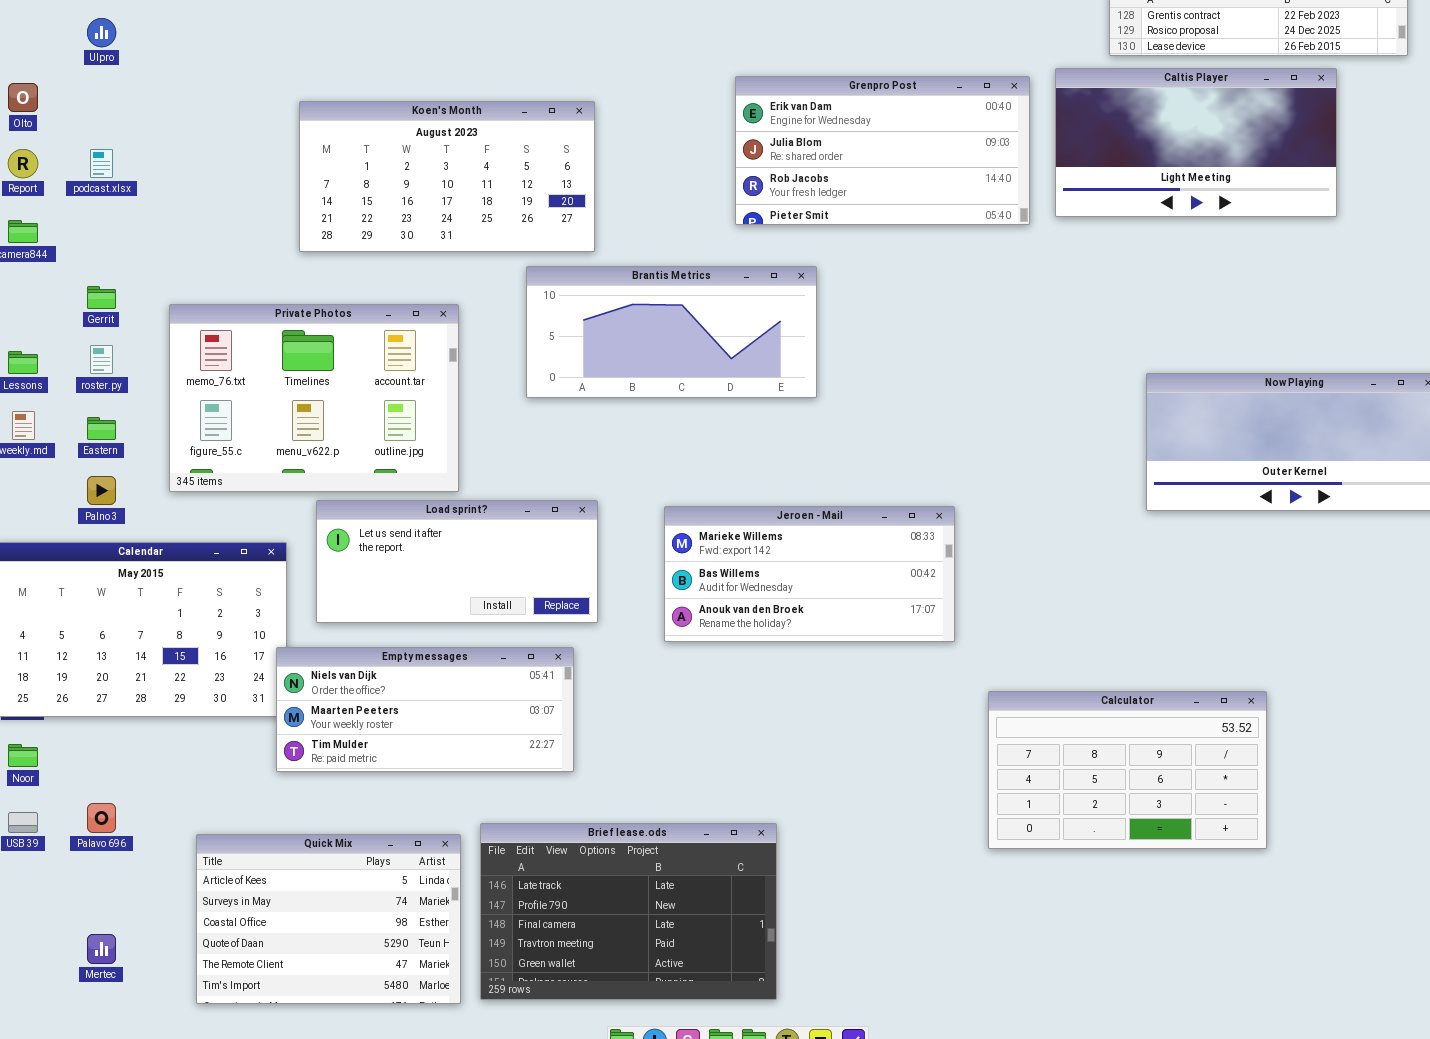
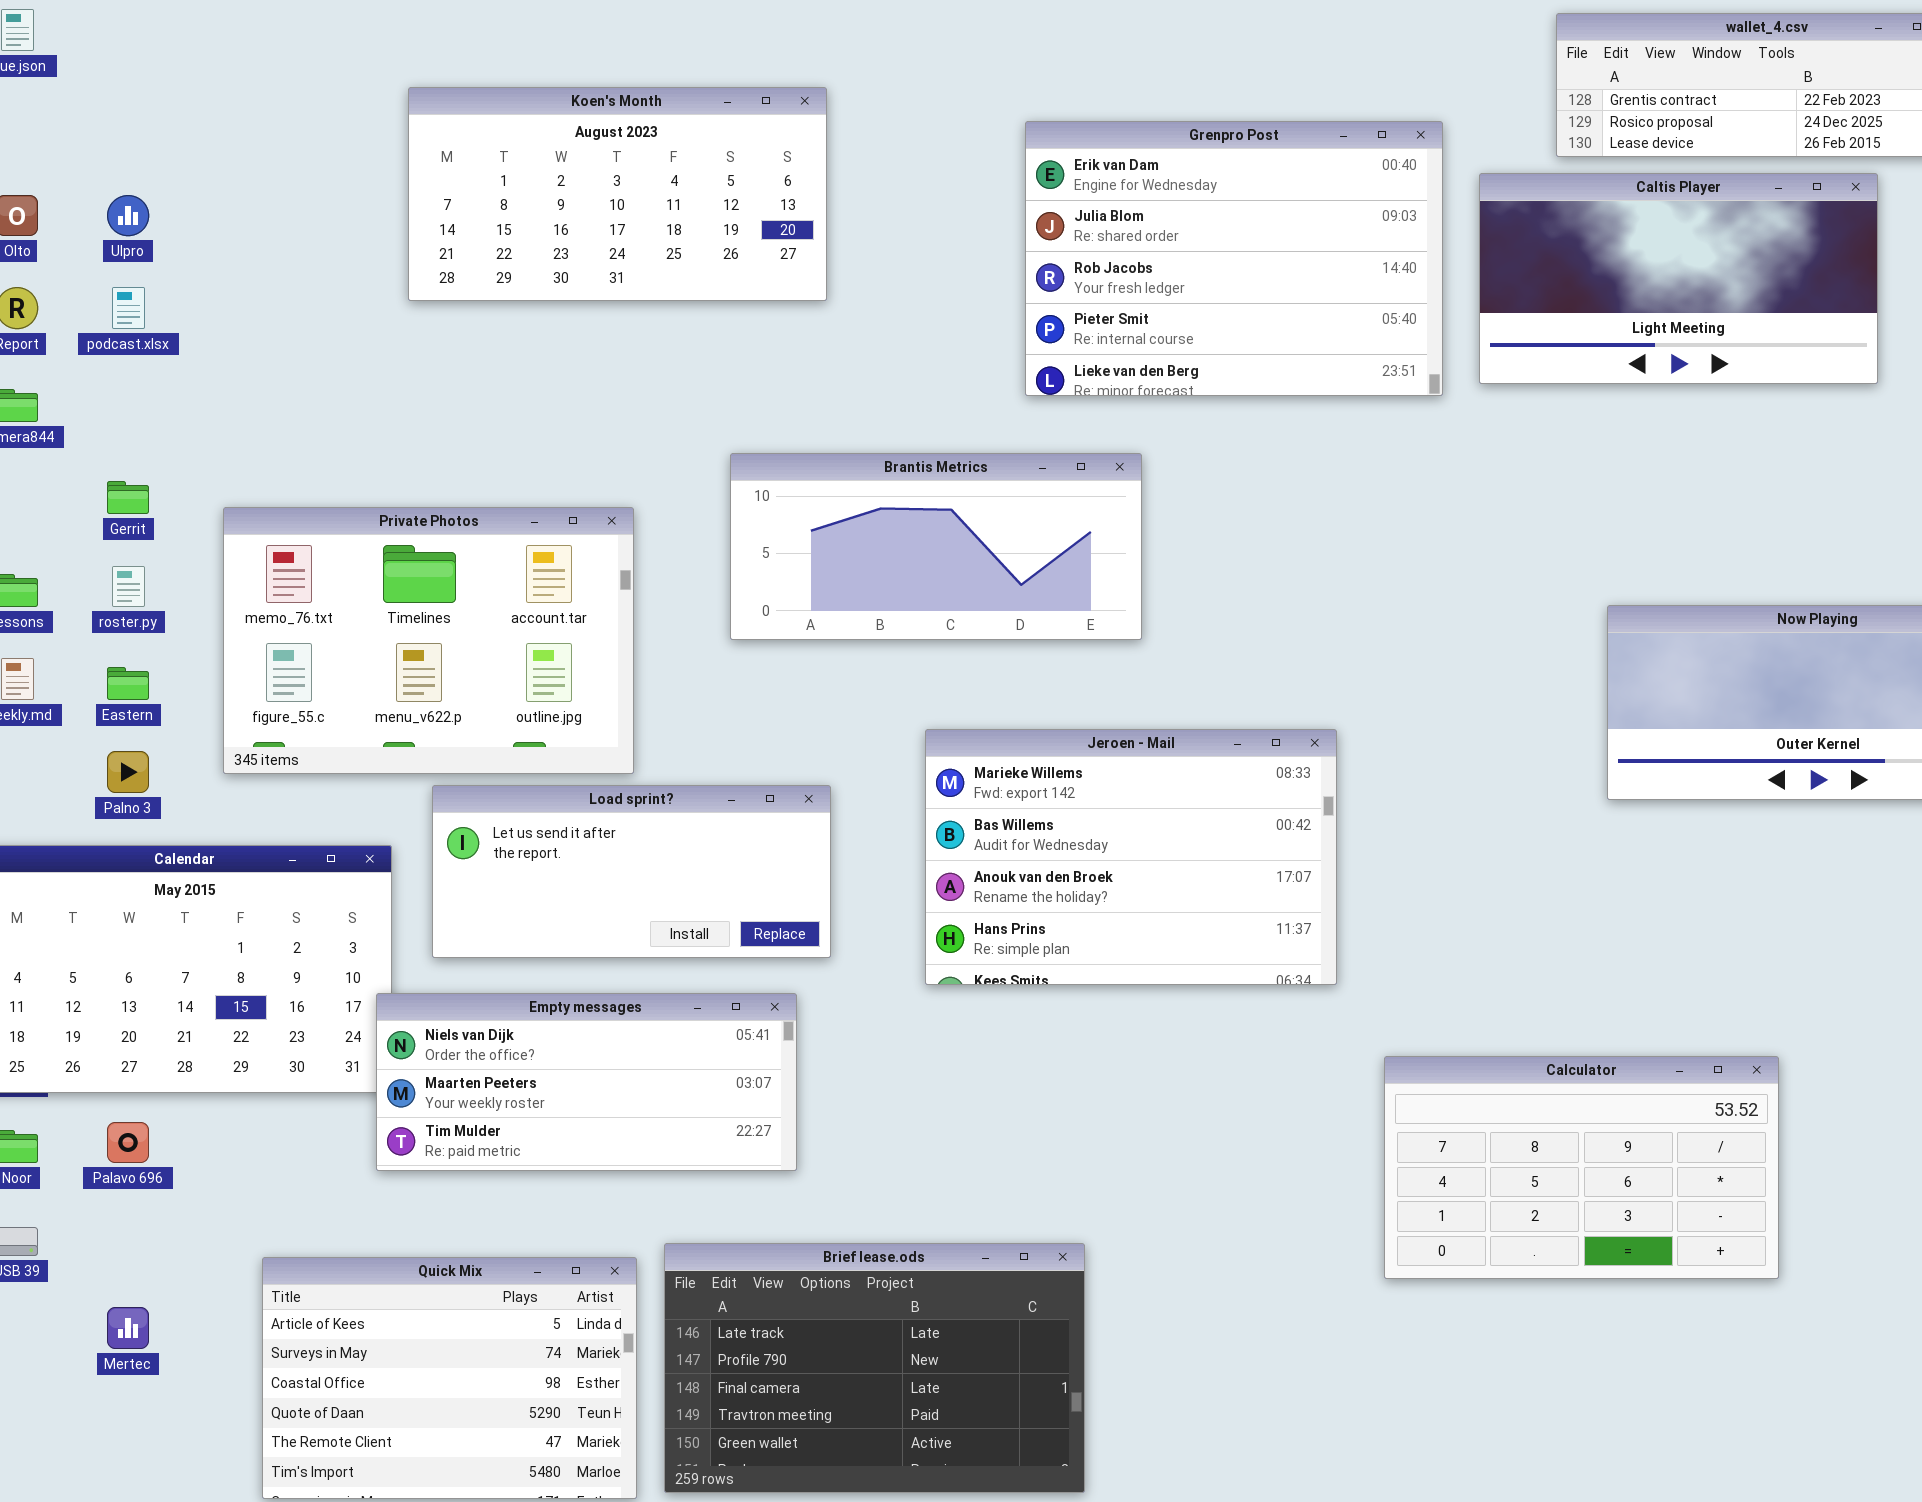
Ulpro: [87,18,116,47] -> [107,195,149,236], moved
Grenpro Post: [735,76,1030,225] -> [1025,121,1443,396], resized
Koen's Month: [299,101,595,252] -> [408,87,827,301], moved
Jeroen - Mail: [664,506,955,642] -> [925,729,1337,985], resized
Palavo 696: [87,803,116,833] -> [107,1122,149,1163], moved
Mertec: [87,934,116,964] -> [107,1307,149,1349], moved

